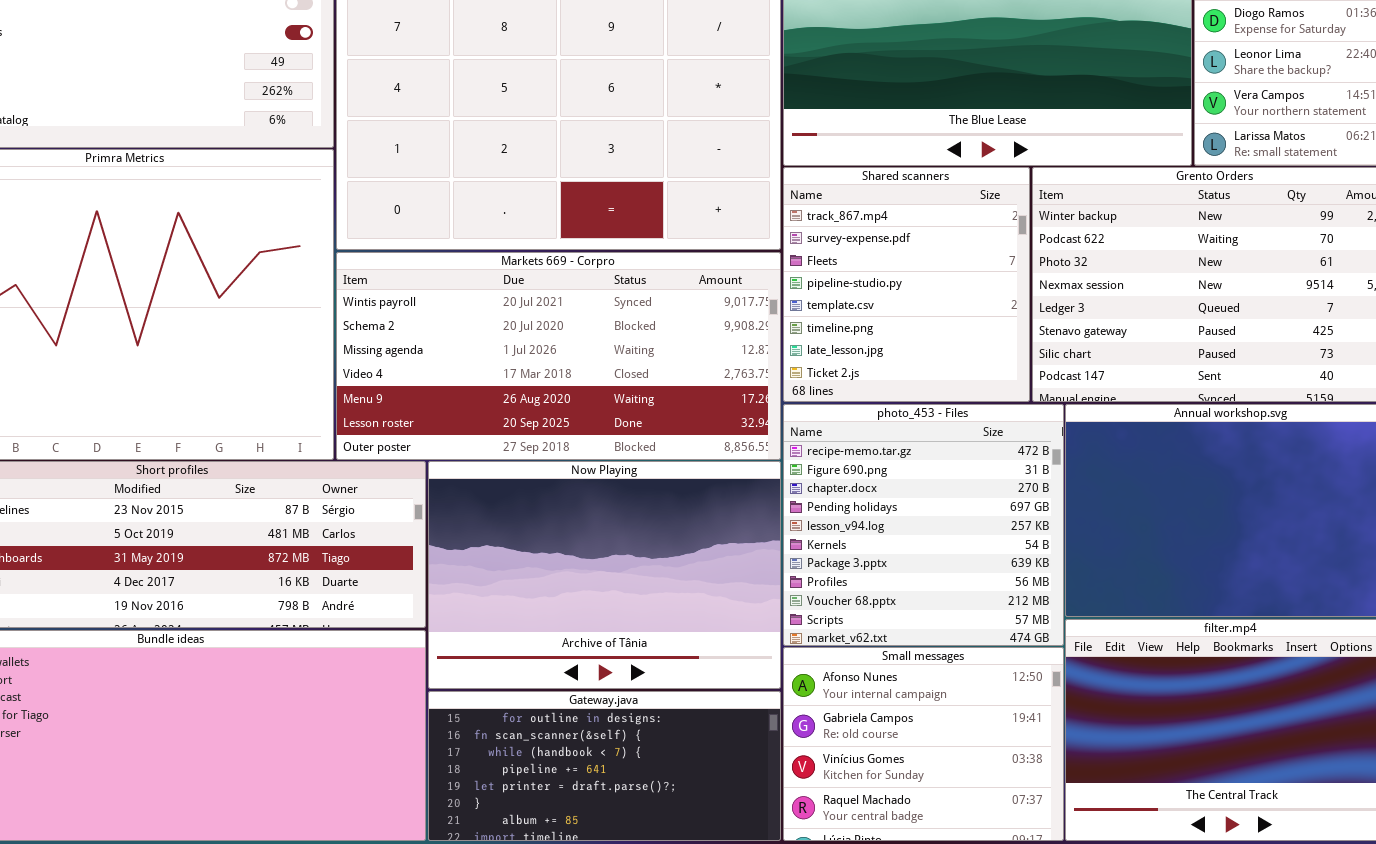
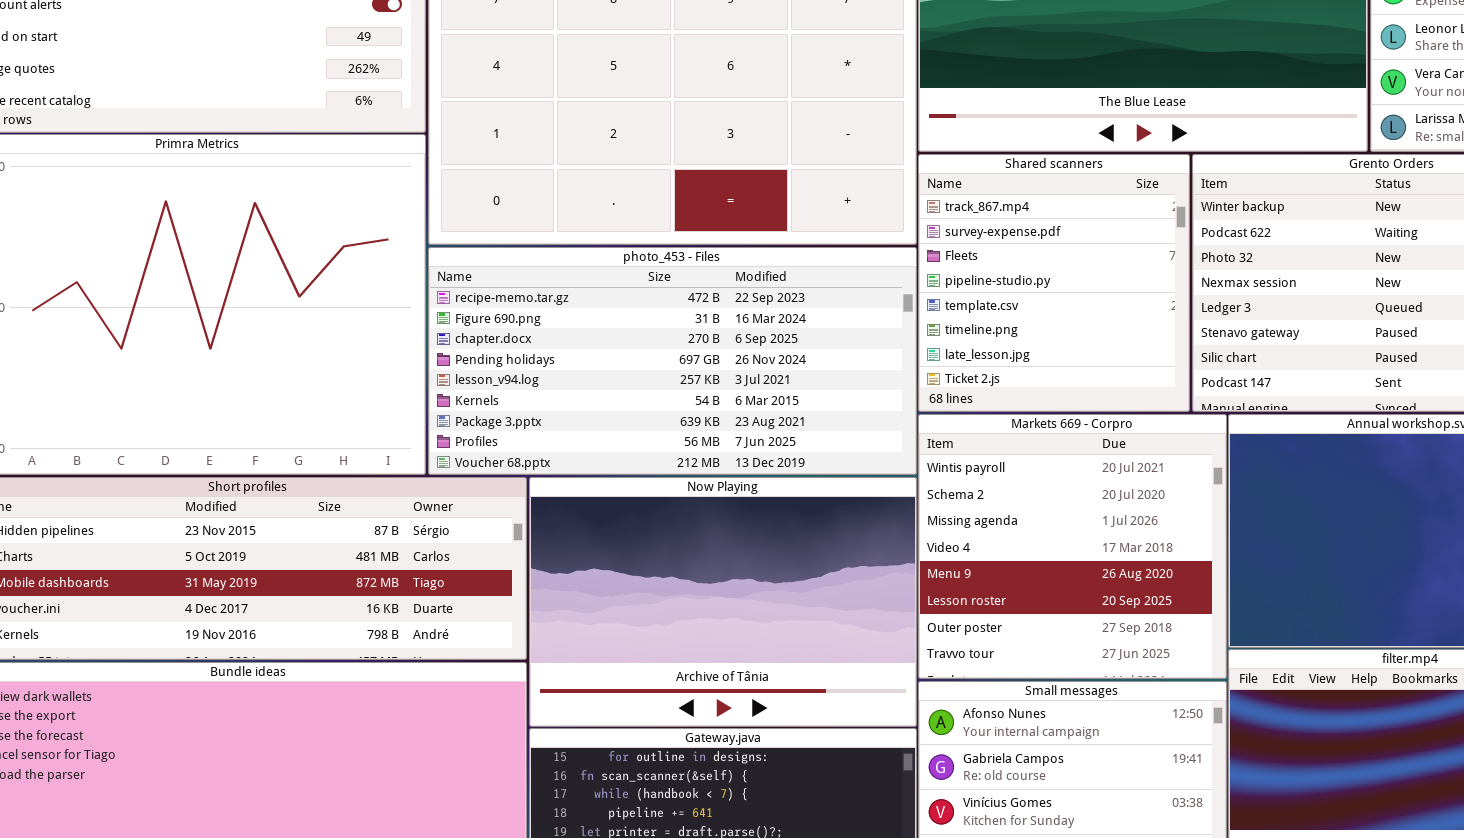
Markets 669 - Corpro: [336,252,781,460] -> [918,414,1227,679], moved, resized
photo_453 - Files: [783,404,1064,646] -> [428,247,917,475], moved, resized

